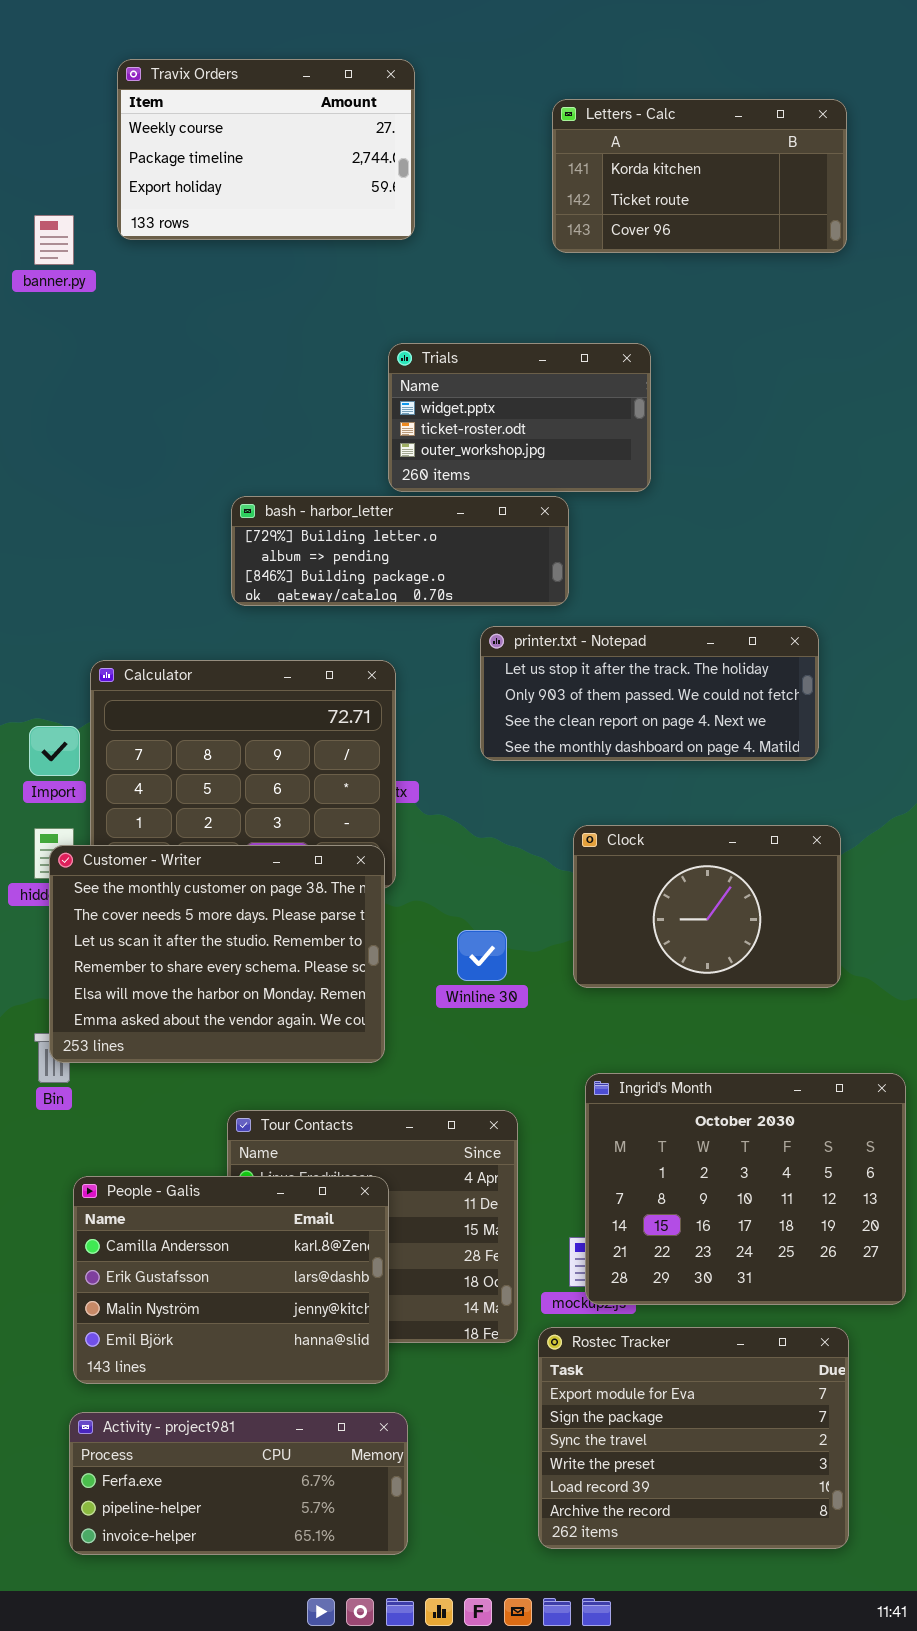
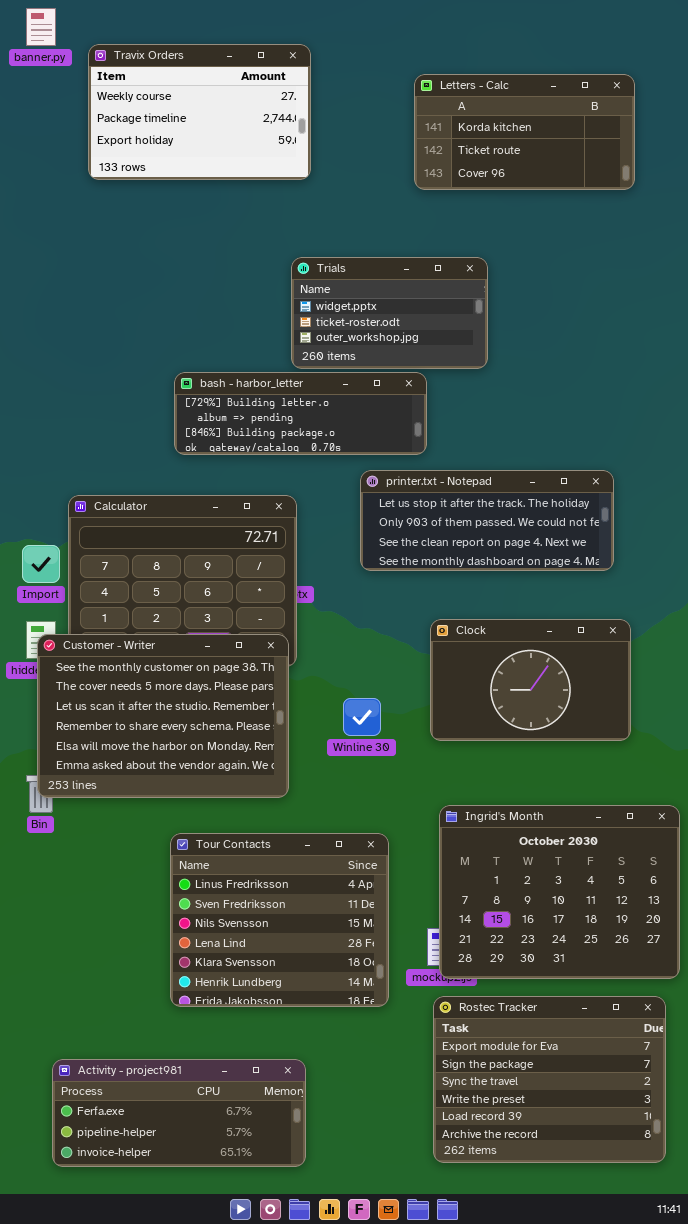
banner.py: [34,215,74,265] -> [26,8,56,46], moved
People - Galis: [73,1176,389,1384] -> none, closed
Rostec Tracker: [538,1327,849,1549] -> [433,996,666,1163], moved

